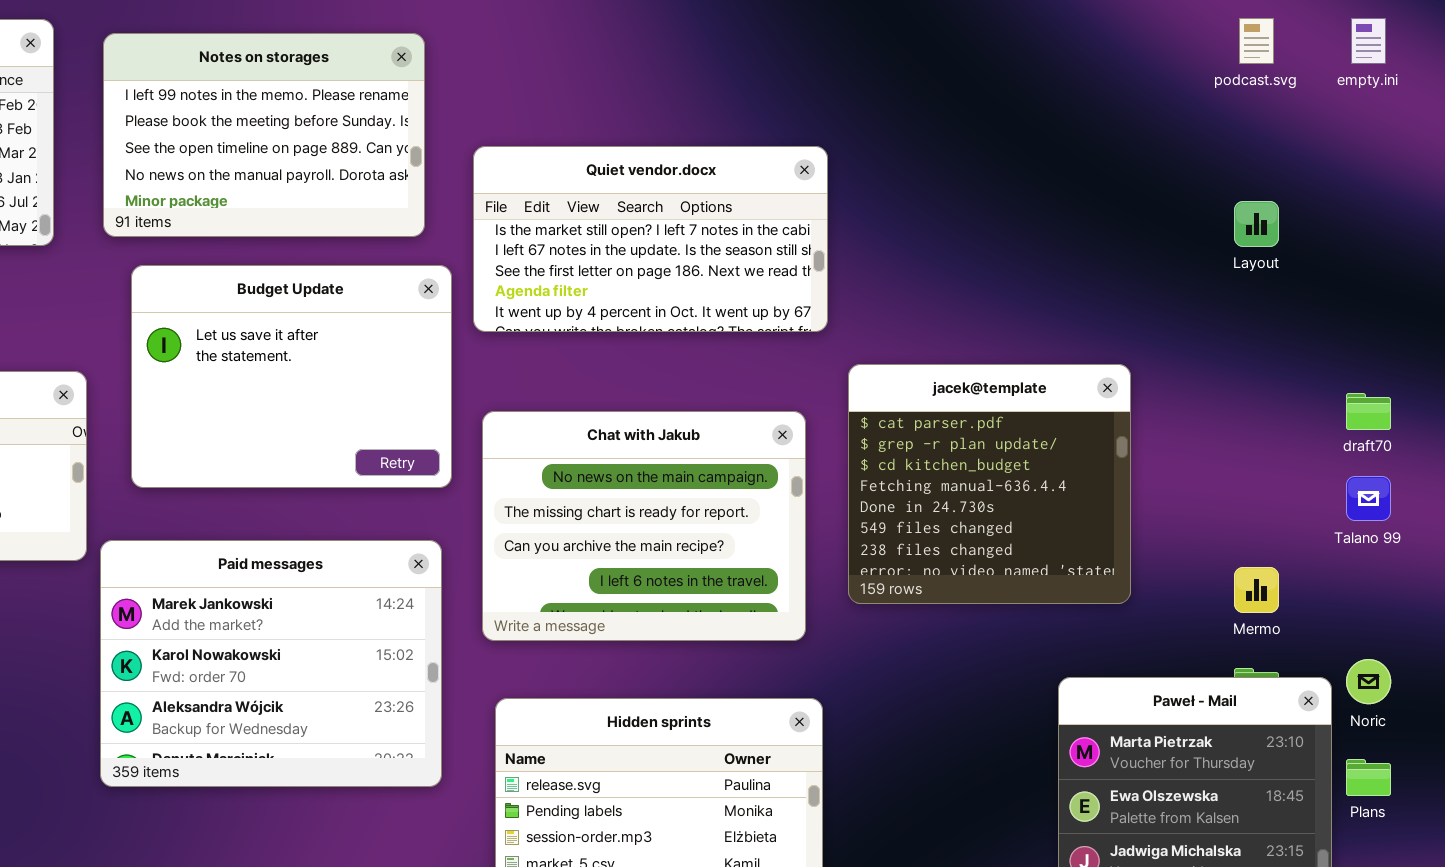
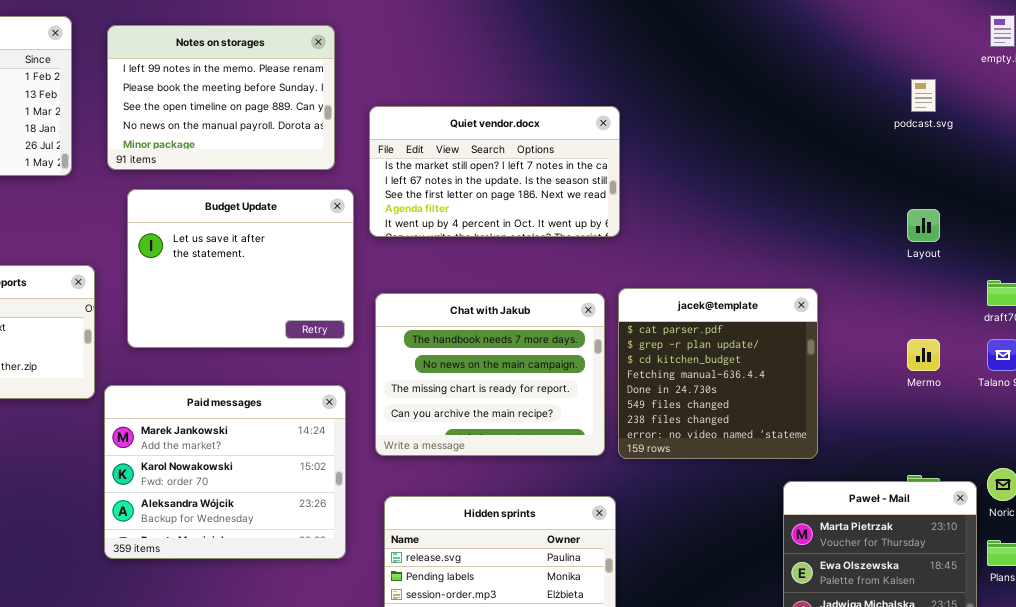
podcast.svg: [1239,18,1274,64] -> [911,79,936,112], moved
Layout: [1234,201,1279,247] -> [907,209,940,242], moved
jacek@template: [848,364,1131,604] -> [618,288,818,459], moved
Chat with Jakub: [482,411,806,641] -> [375,293,605,456], scrolled up 1 row
Mermo: [1234,567,1279,613] -> [907,339,940,371], moved

